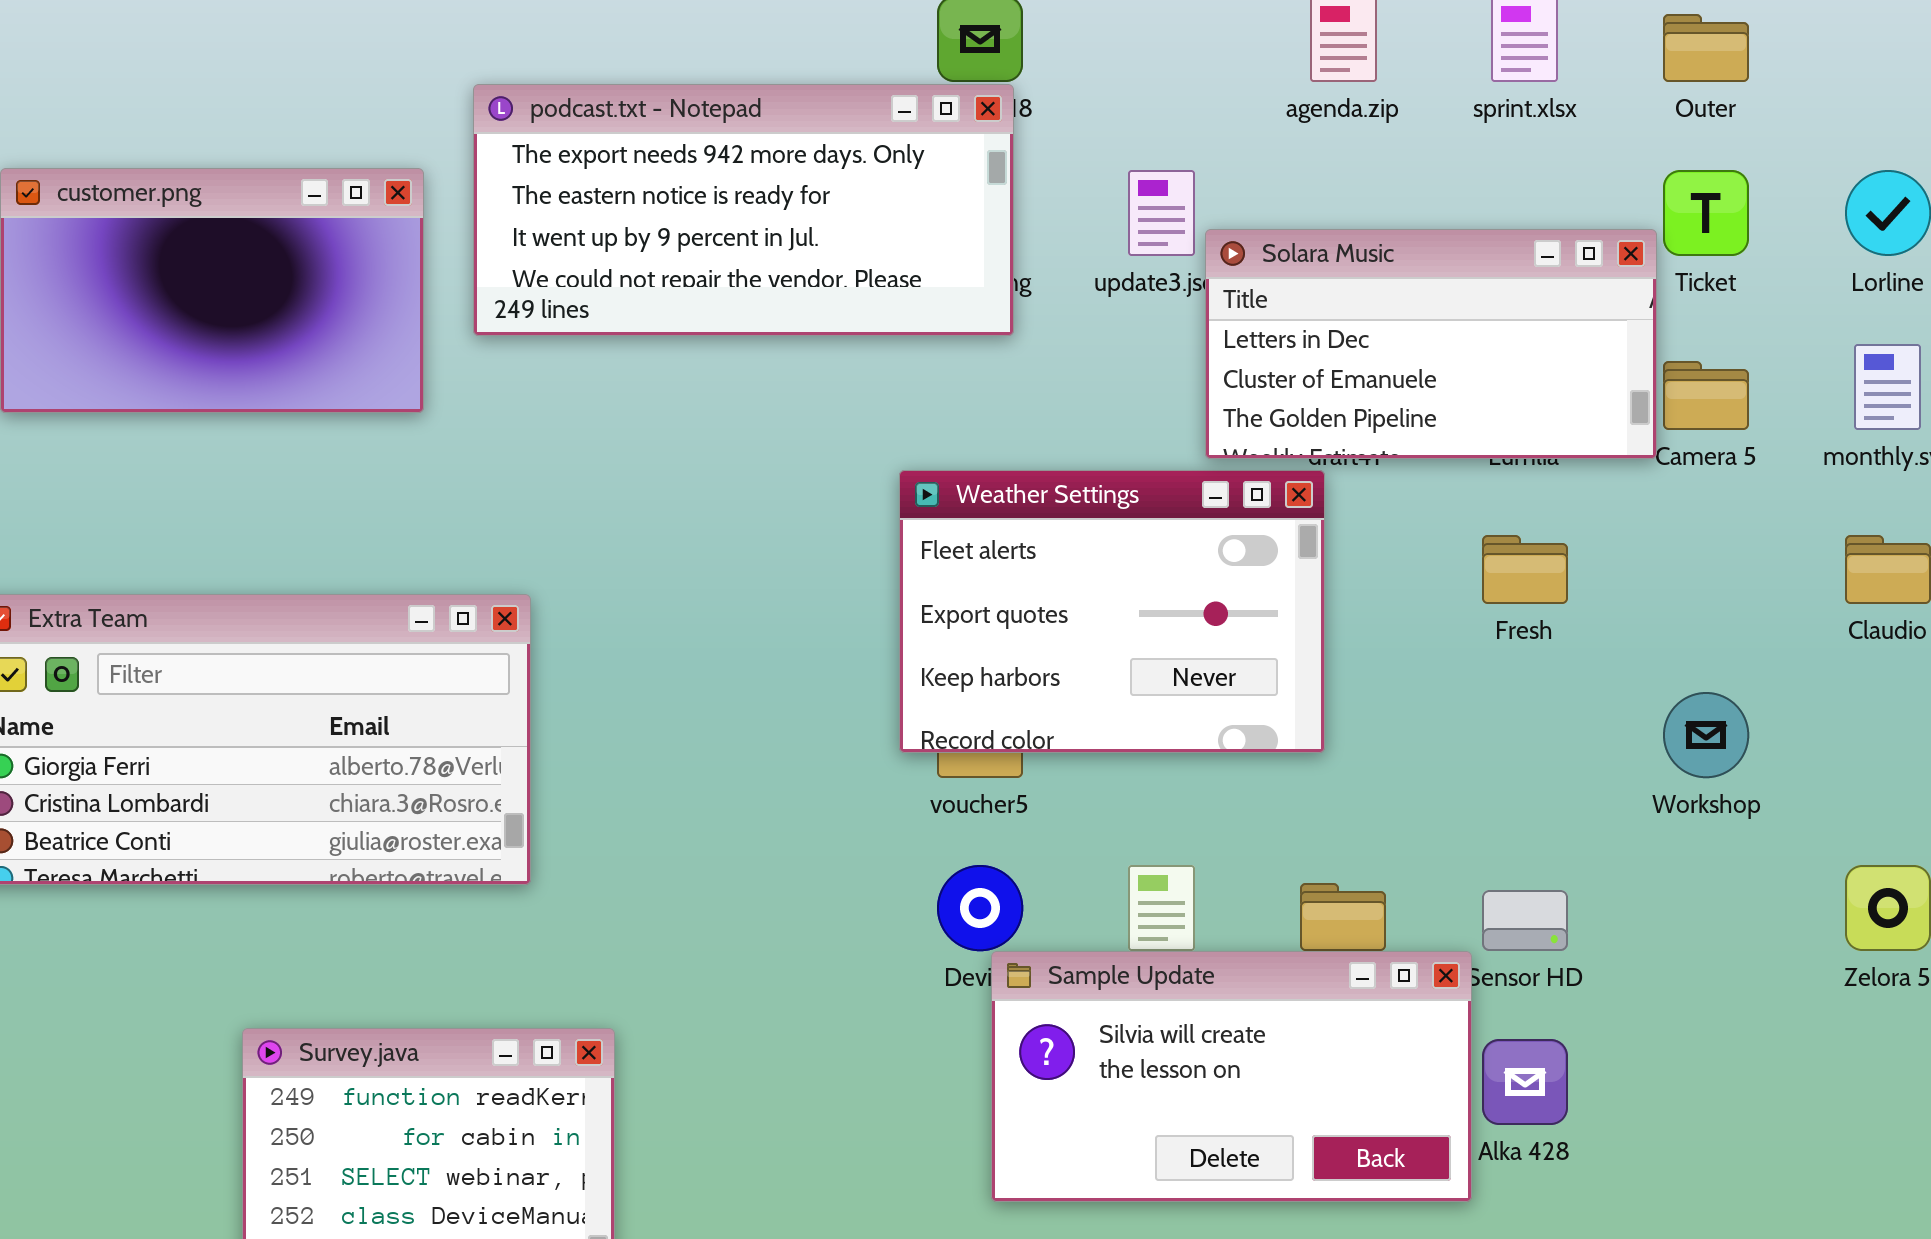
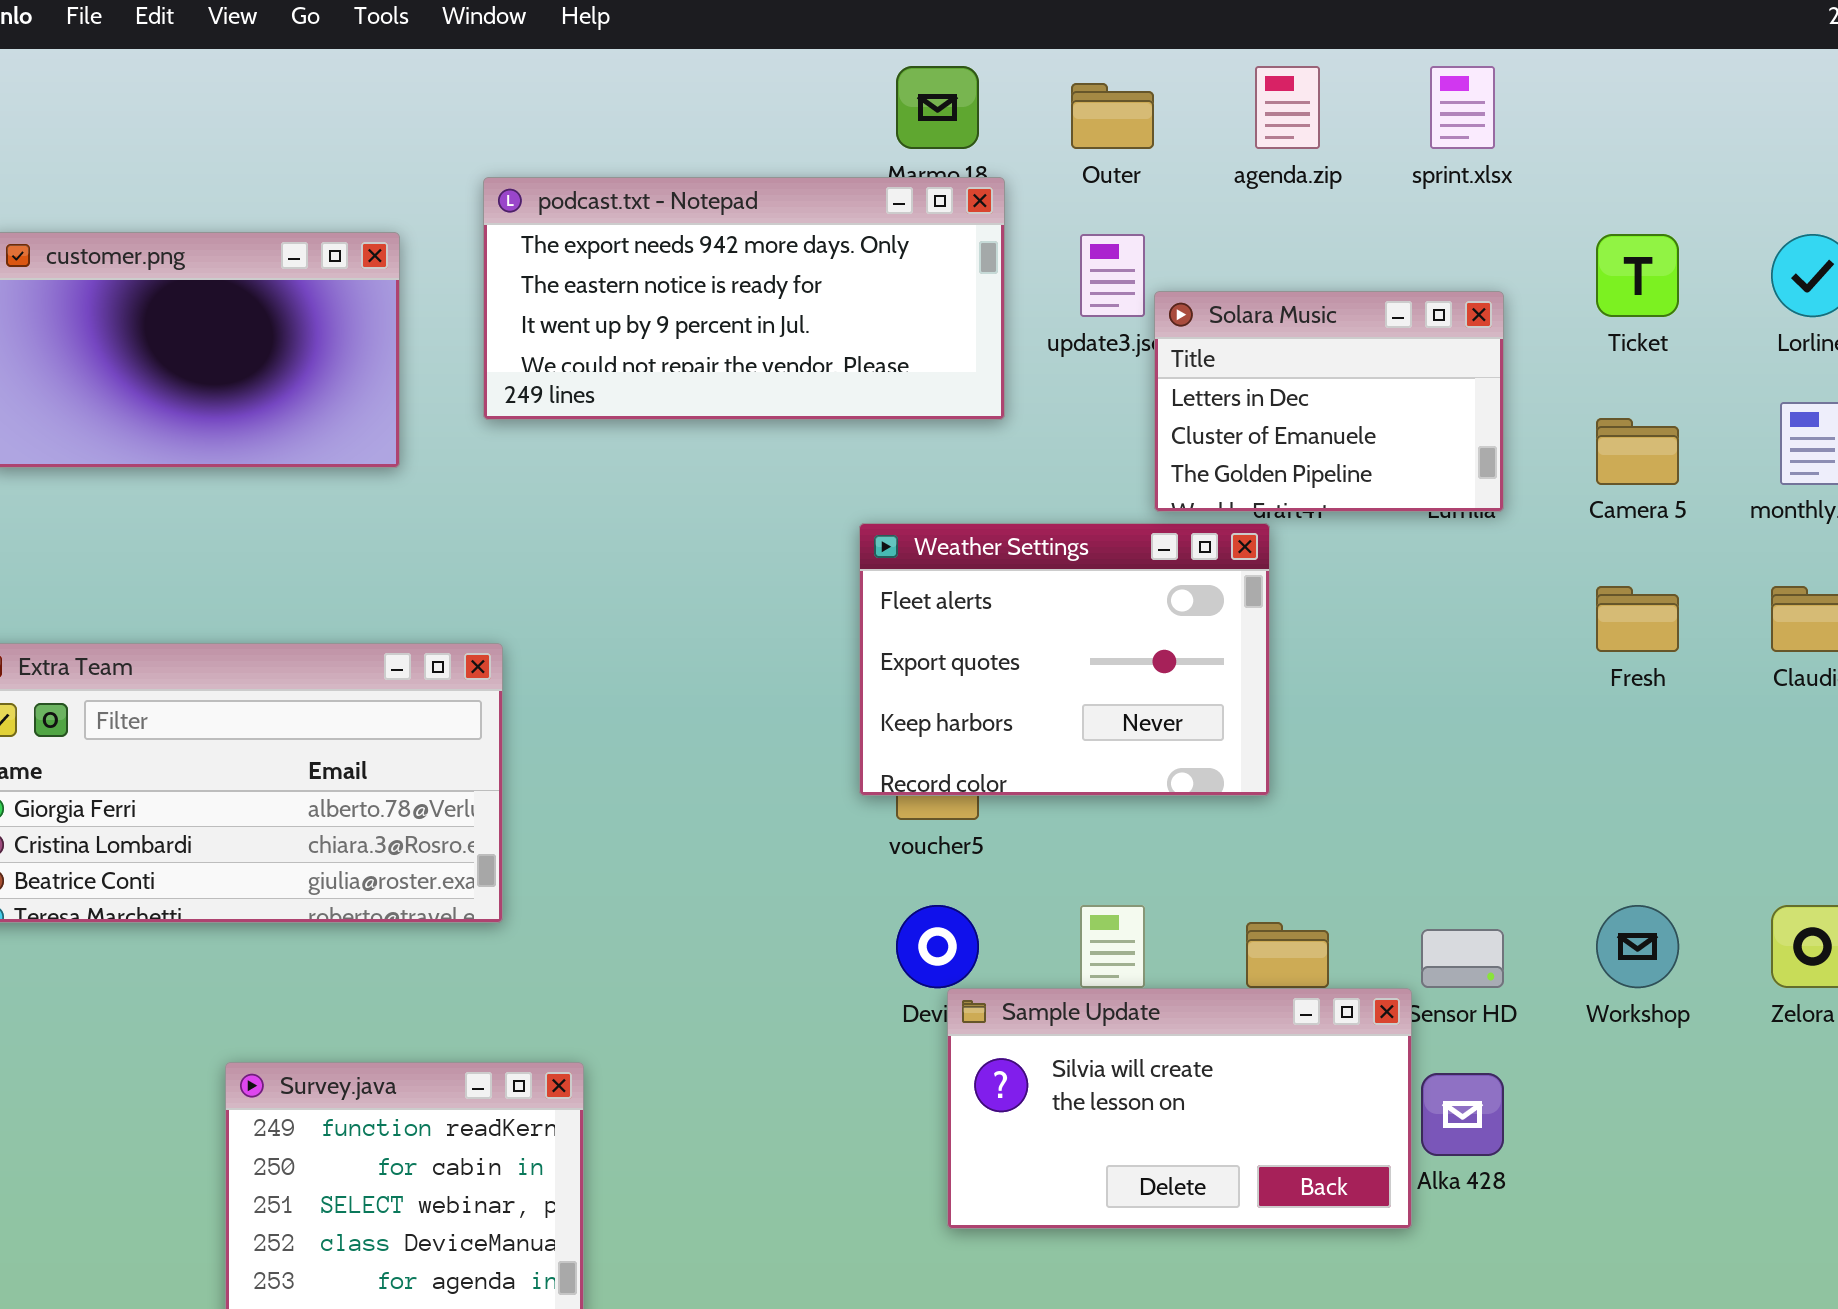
Outer: [1663,14,1749,82] -> [1071,83,1154,149], moved
podcast.txt - Notepad: [473,84,1014,336] -> [483,177,1005,420], moved
Solara Music: [1205,229,1657,459] -> [1154,291,1504,512], resized
Fresh: [1482,535,1568,604] -> [1596,586,1679,652], moved
Workshop: [1663,692,1749,778] -> [1596,905,1679,988], moved

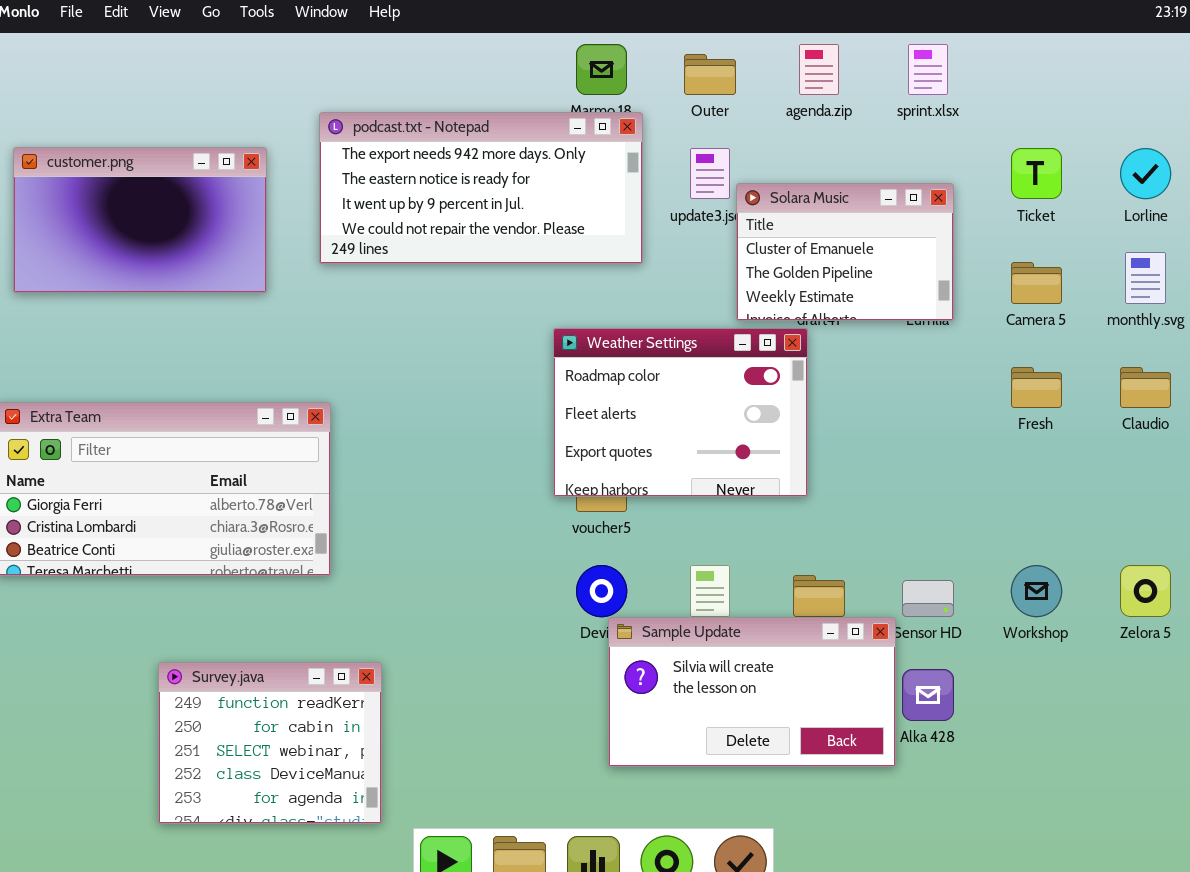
Solara Music: [1154,291,1504,512] -> [736,183,954,321], scrolled down 1 row
Weather Settings: [859,523,1270,796] -> [553,328,808,497], scrolled up 1 row

